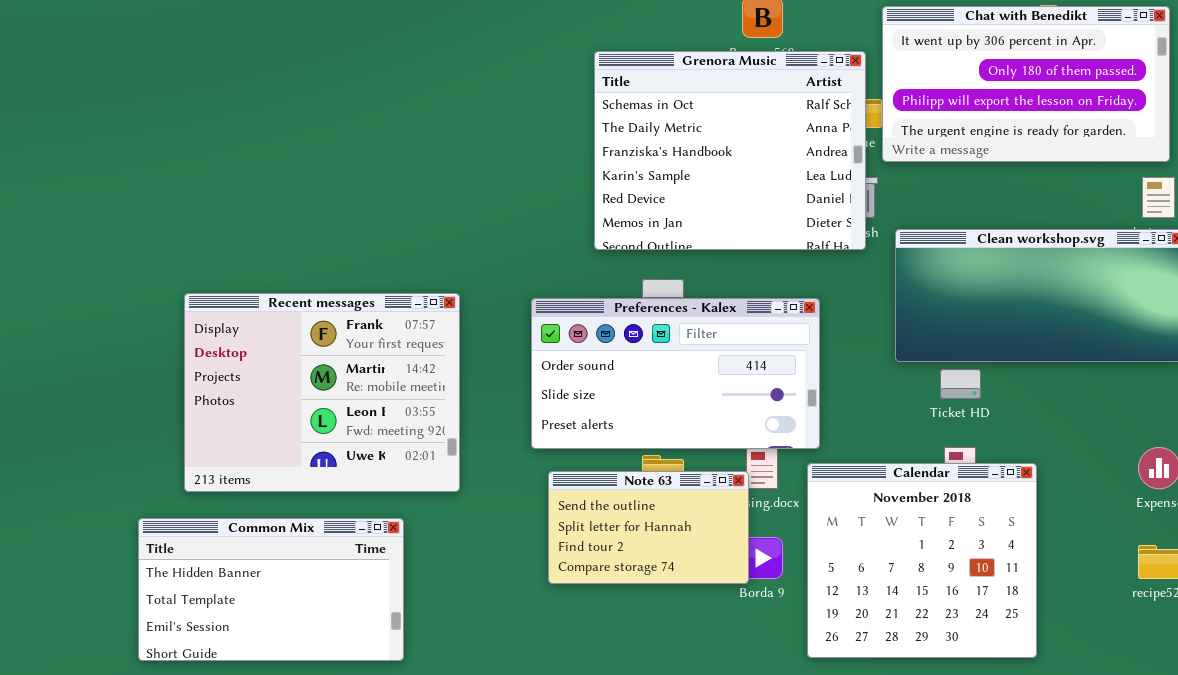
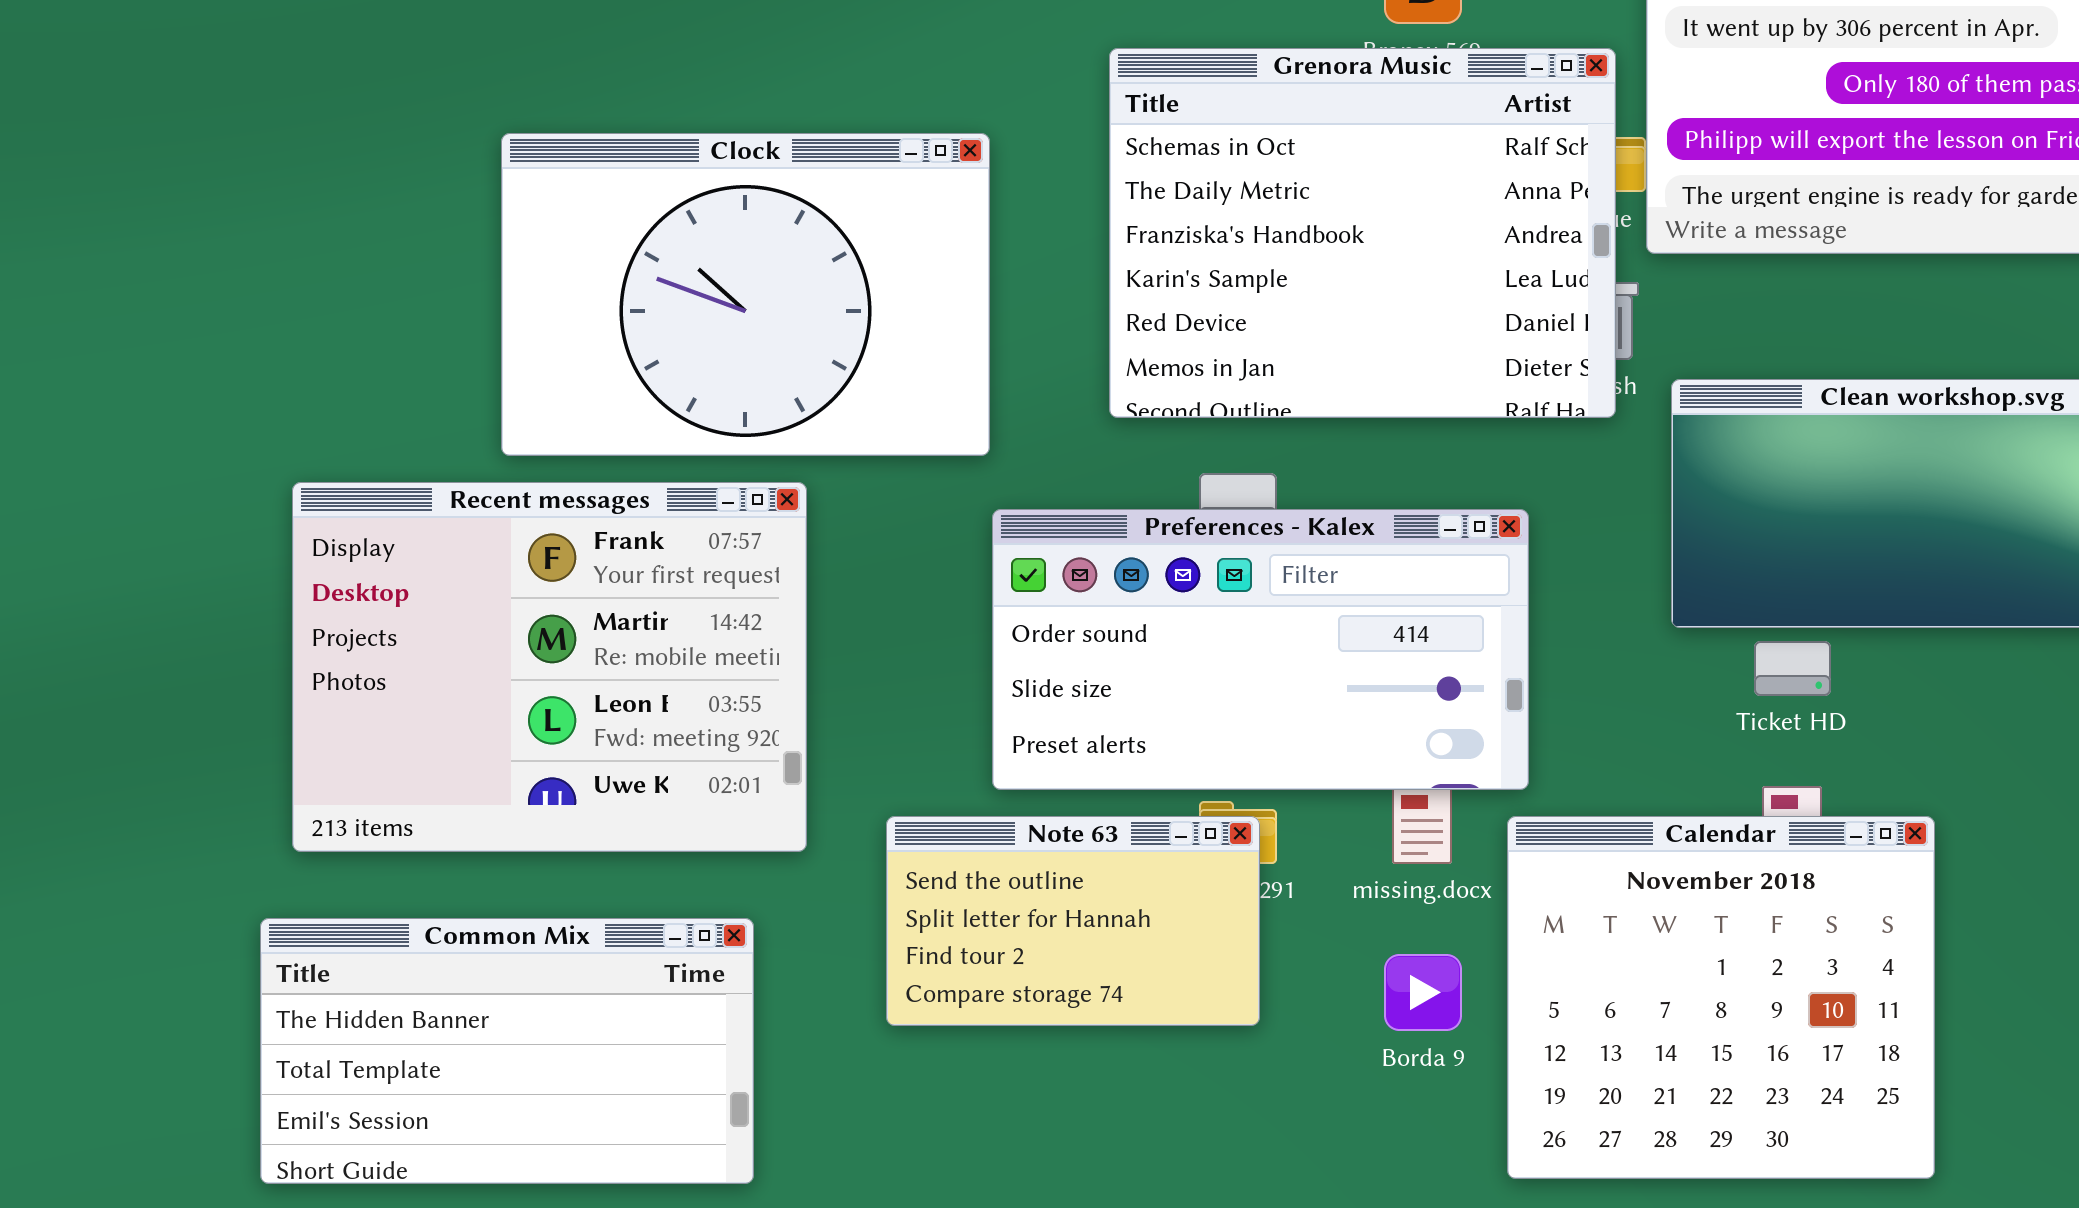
Clock: none -> [501,133,990,456], opened
Recent messages: [184,293,460,492] -> [292,482,807,852], moved
Note 63: [548,471,749,584] -> [886,816,1260,1026], moved

